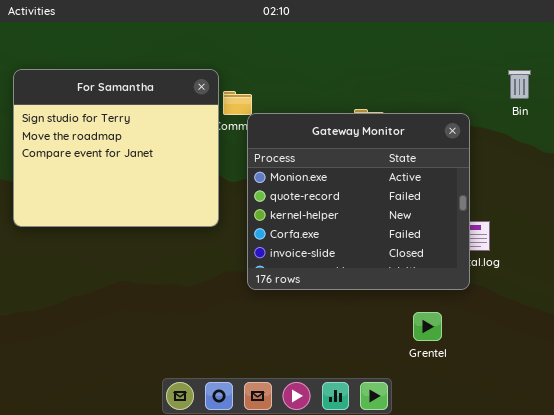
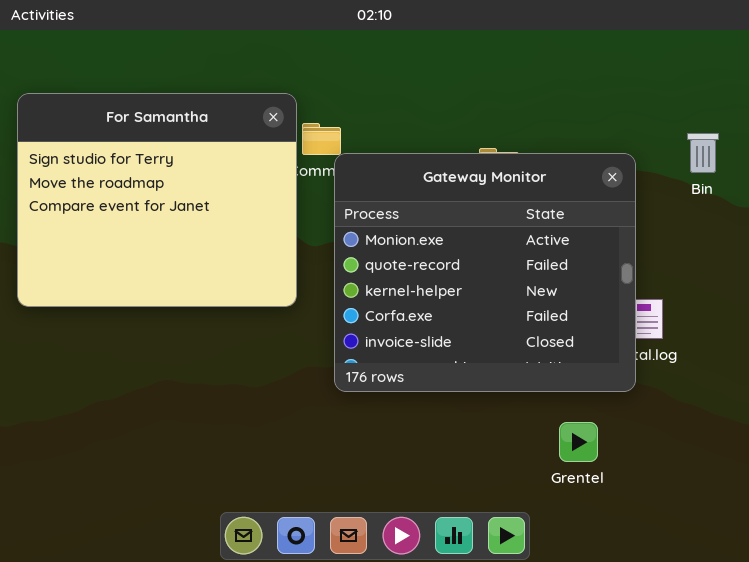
Bin: [508,70,531,99] -> [687,133,719,173], moved

